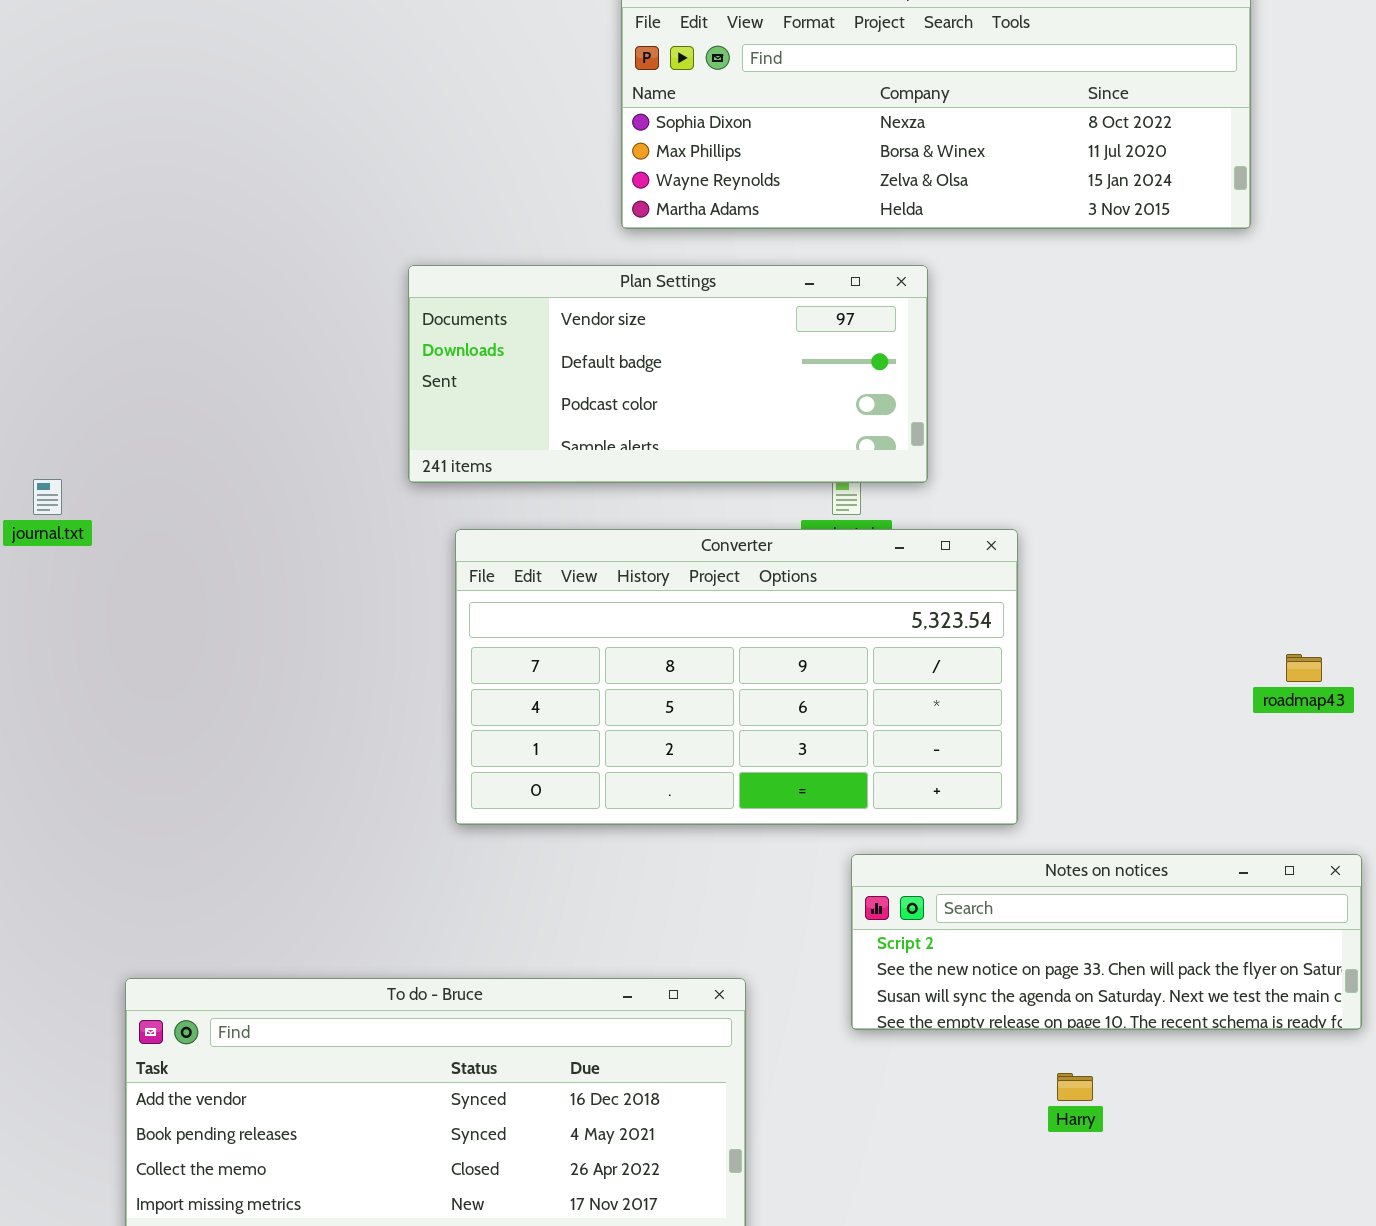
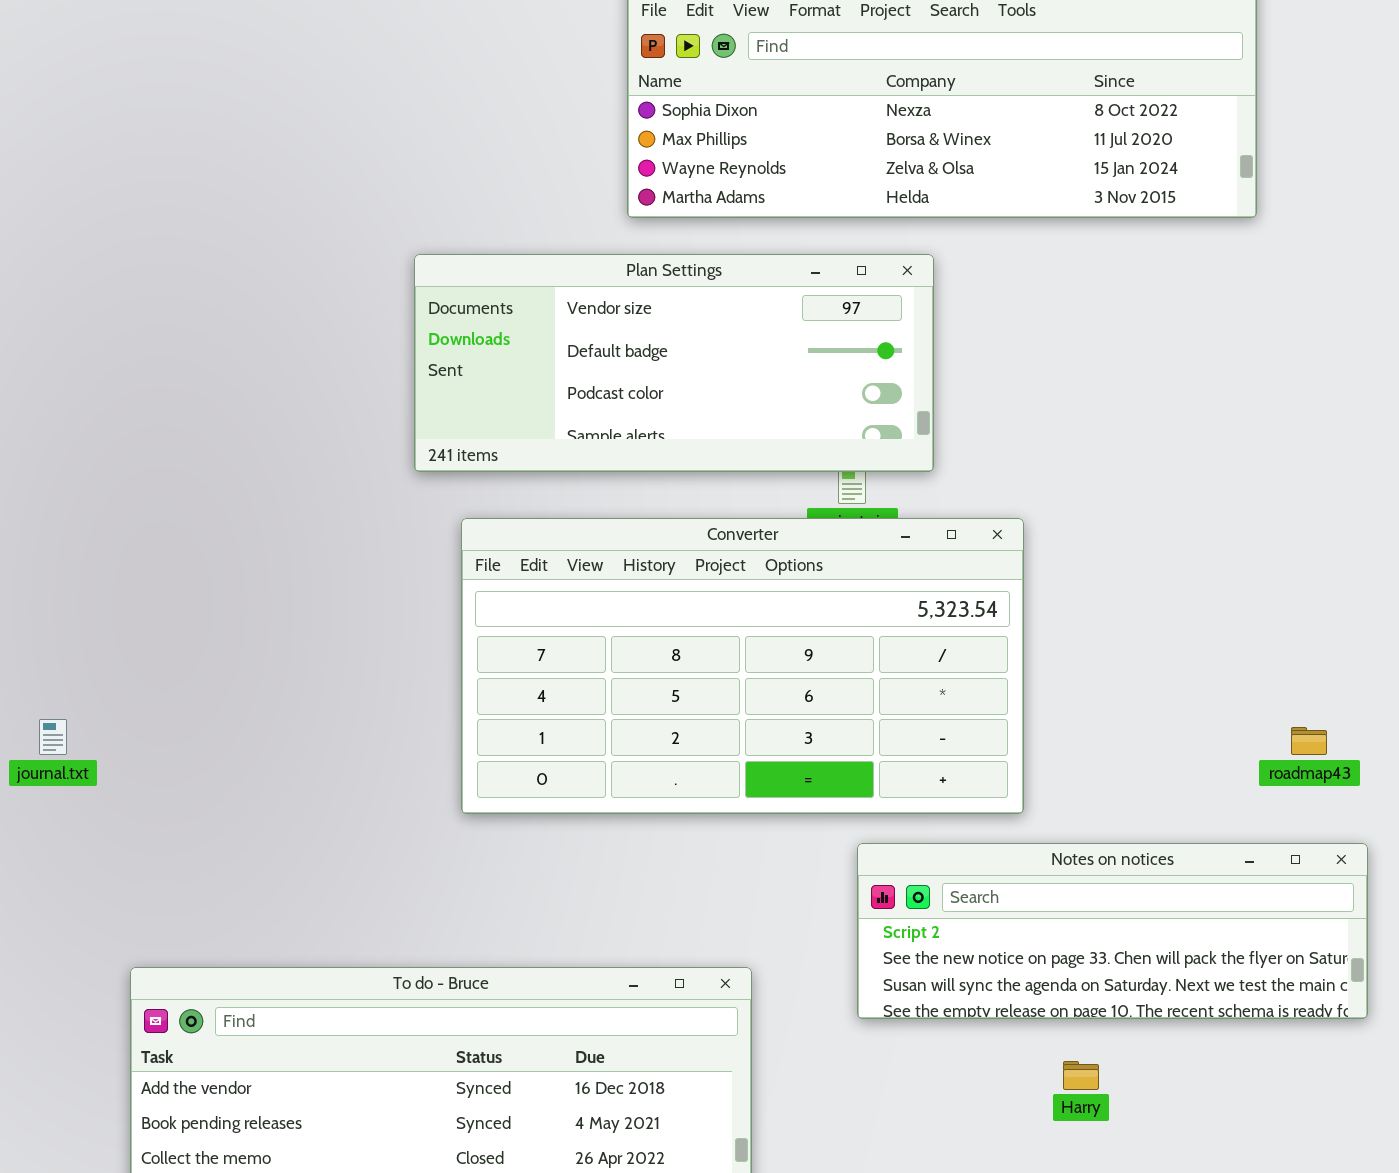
journal.txt: [33,479,62,515] -> [39,719,67,755], moved
roadmap43: [1286,654,1322,682] -> [1291,727,1327,755], moved

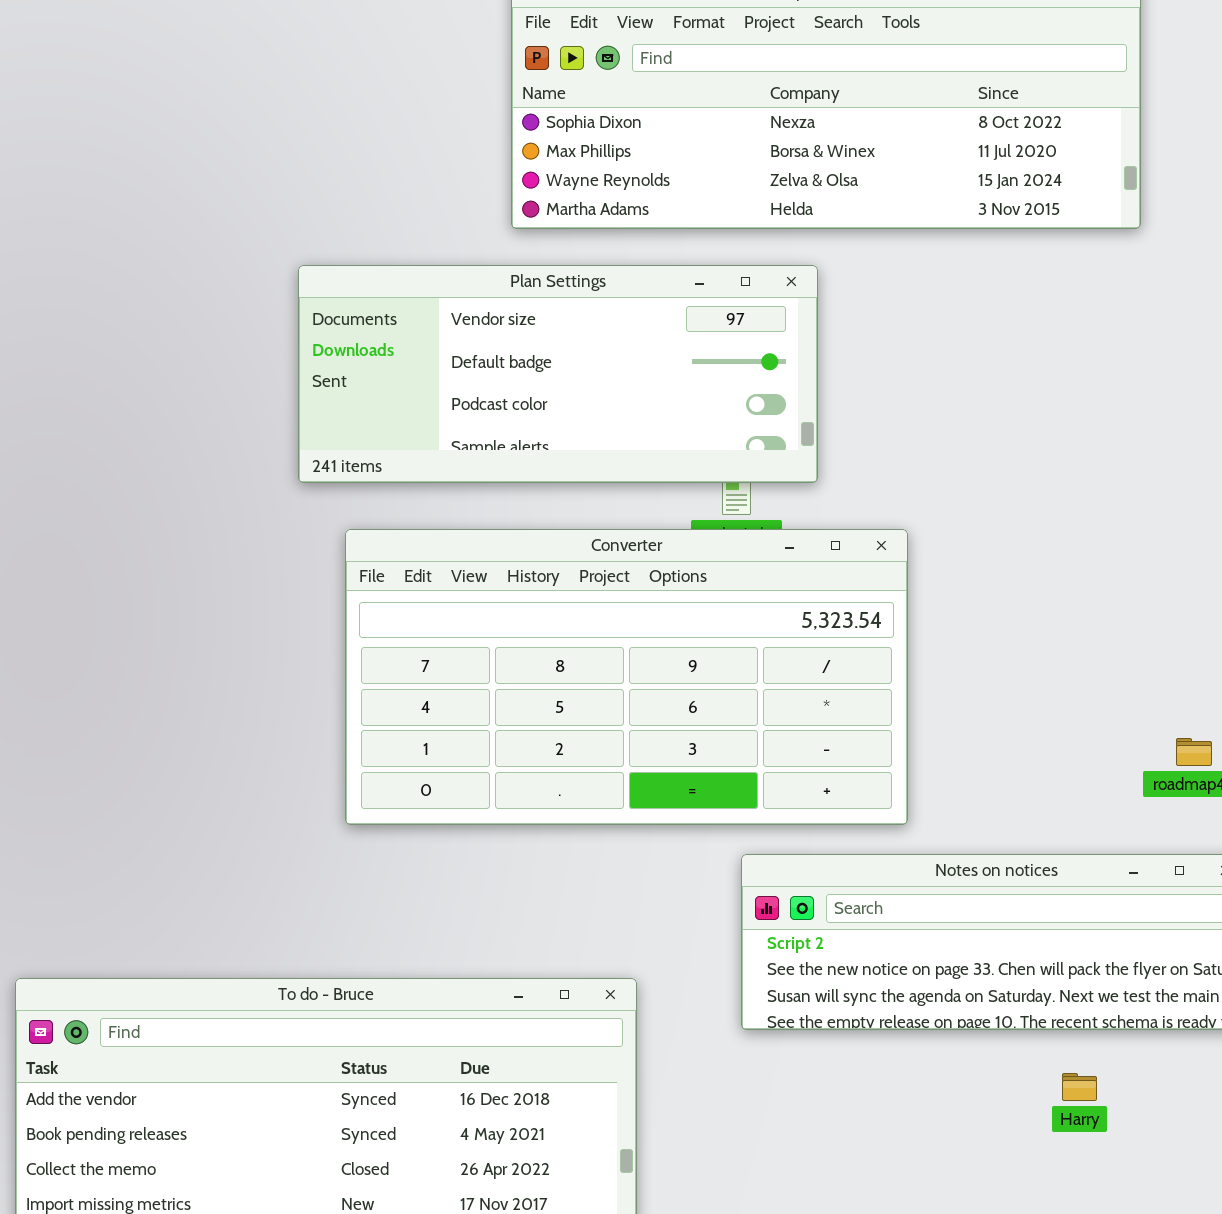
Harry: [1063,1061,1099,1090] -> [1062,1073,1097,1101], moved

